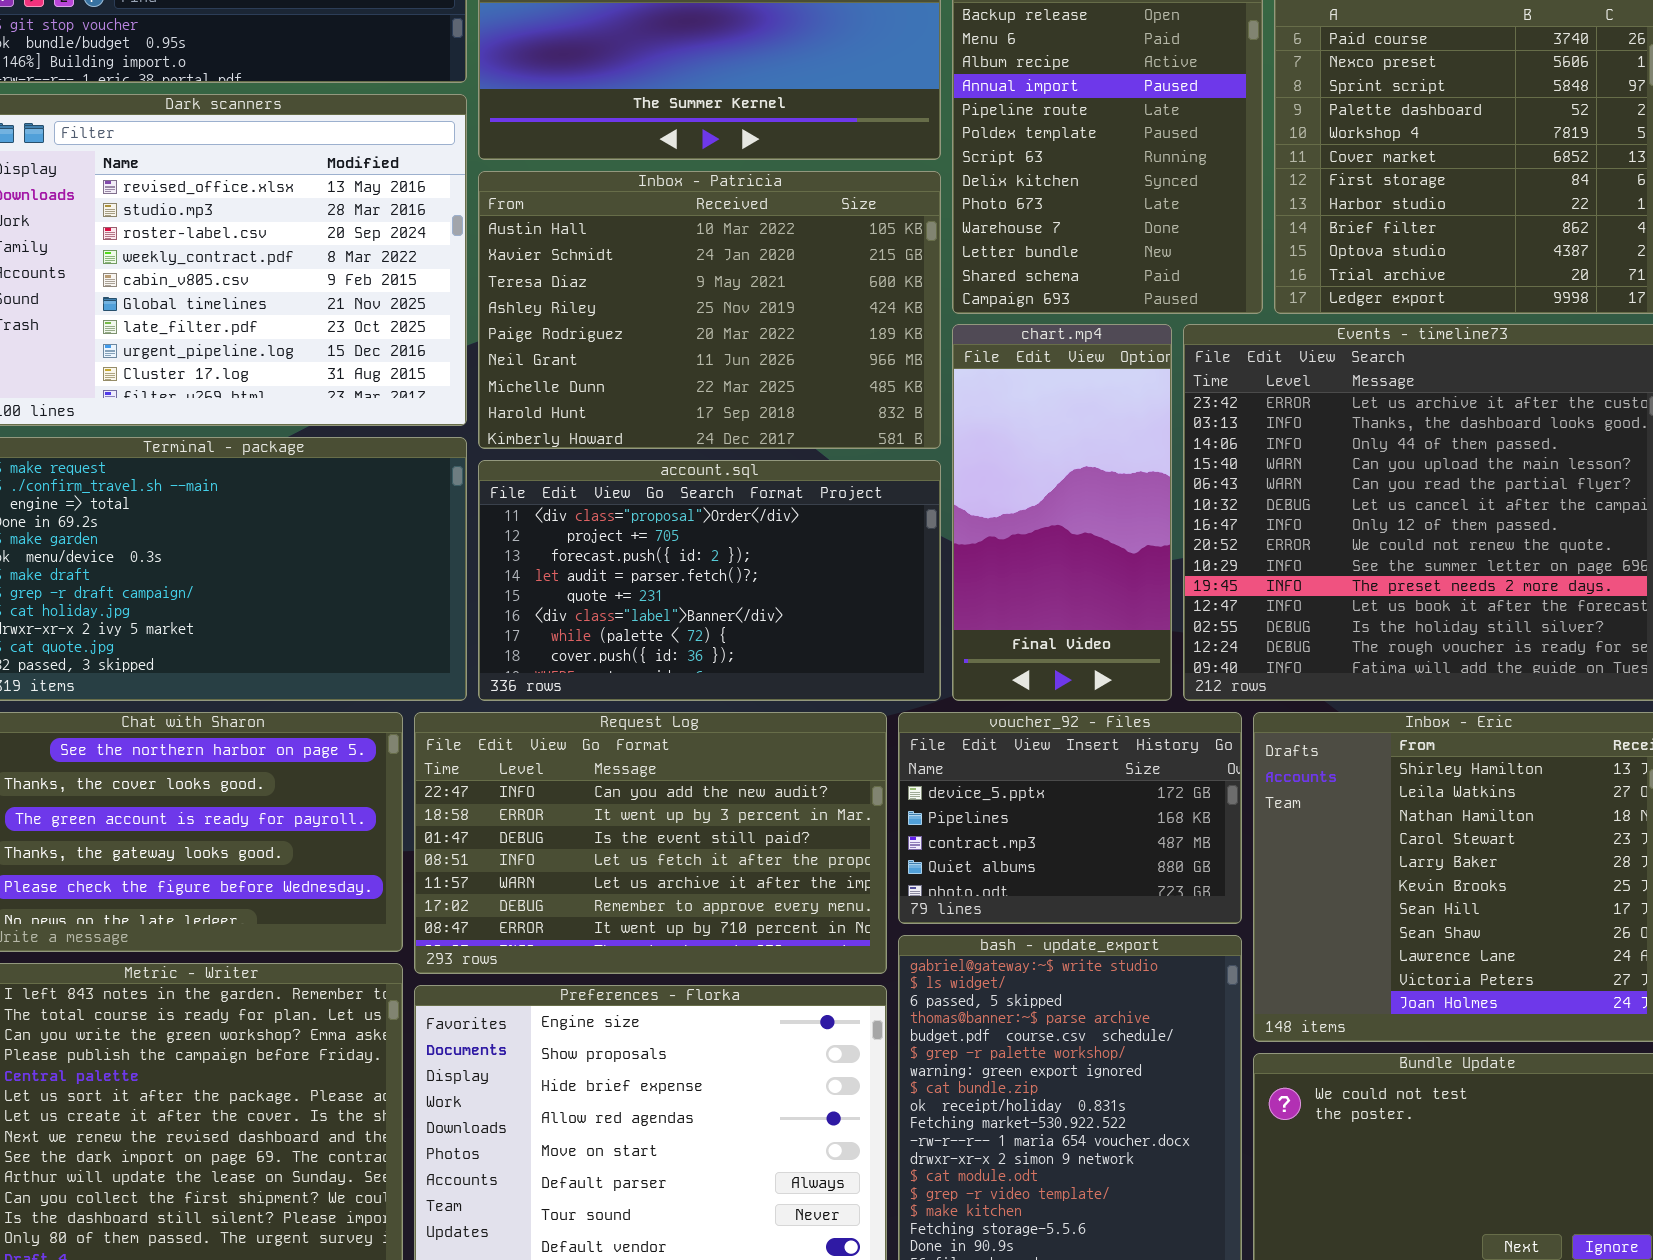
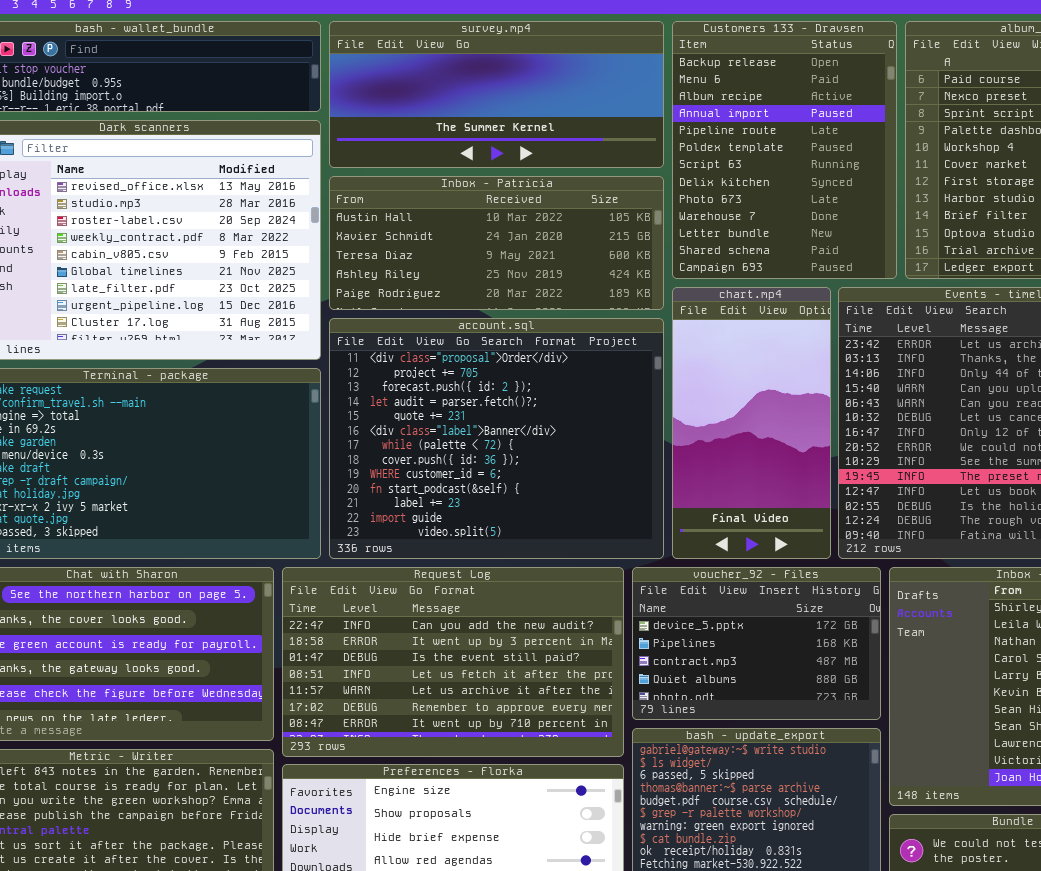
Inbox - Patricia: [478,171,941,449] -> [329,176,664,310], resized
account.sql: [478,460,941,701] -> [329,318,664,559], resized

